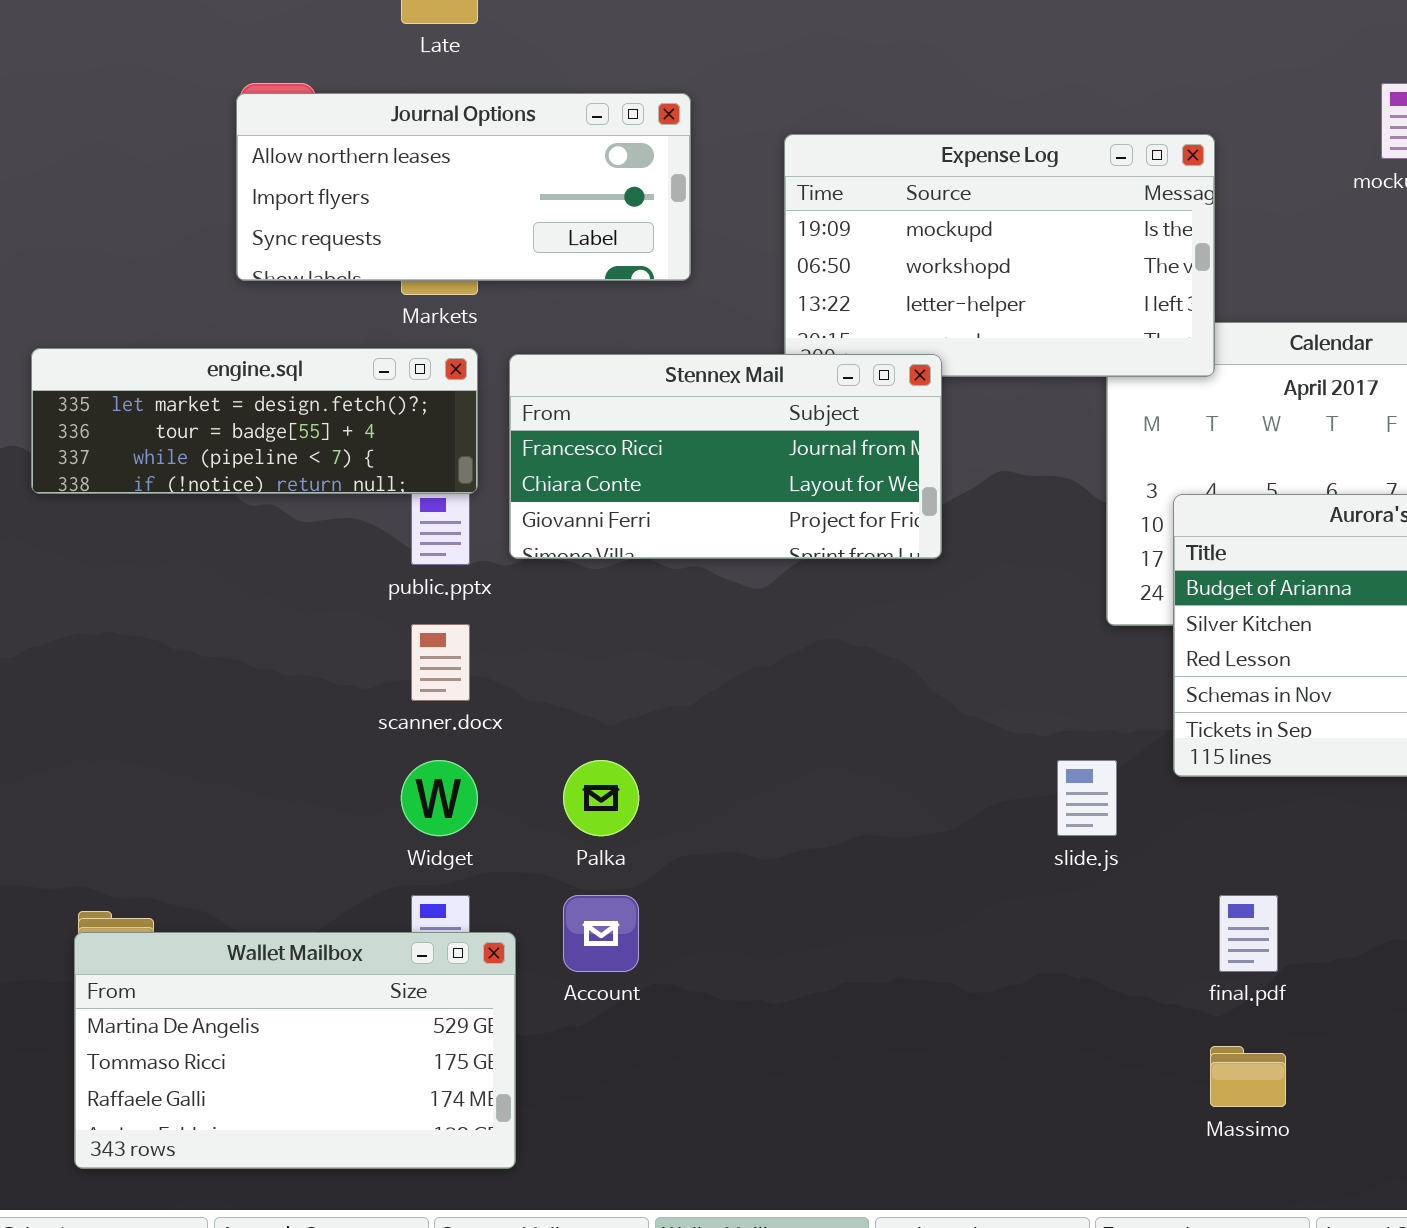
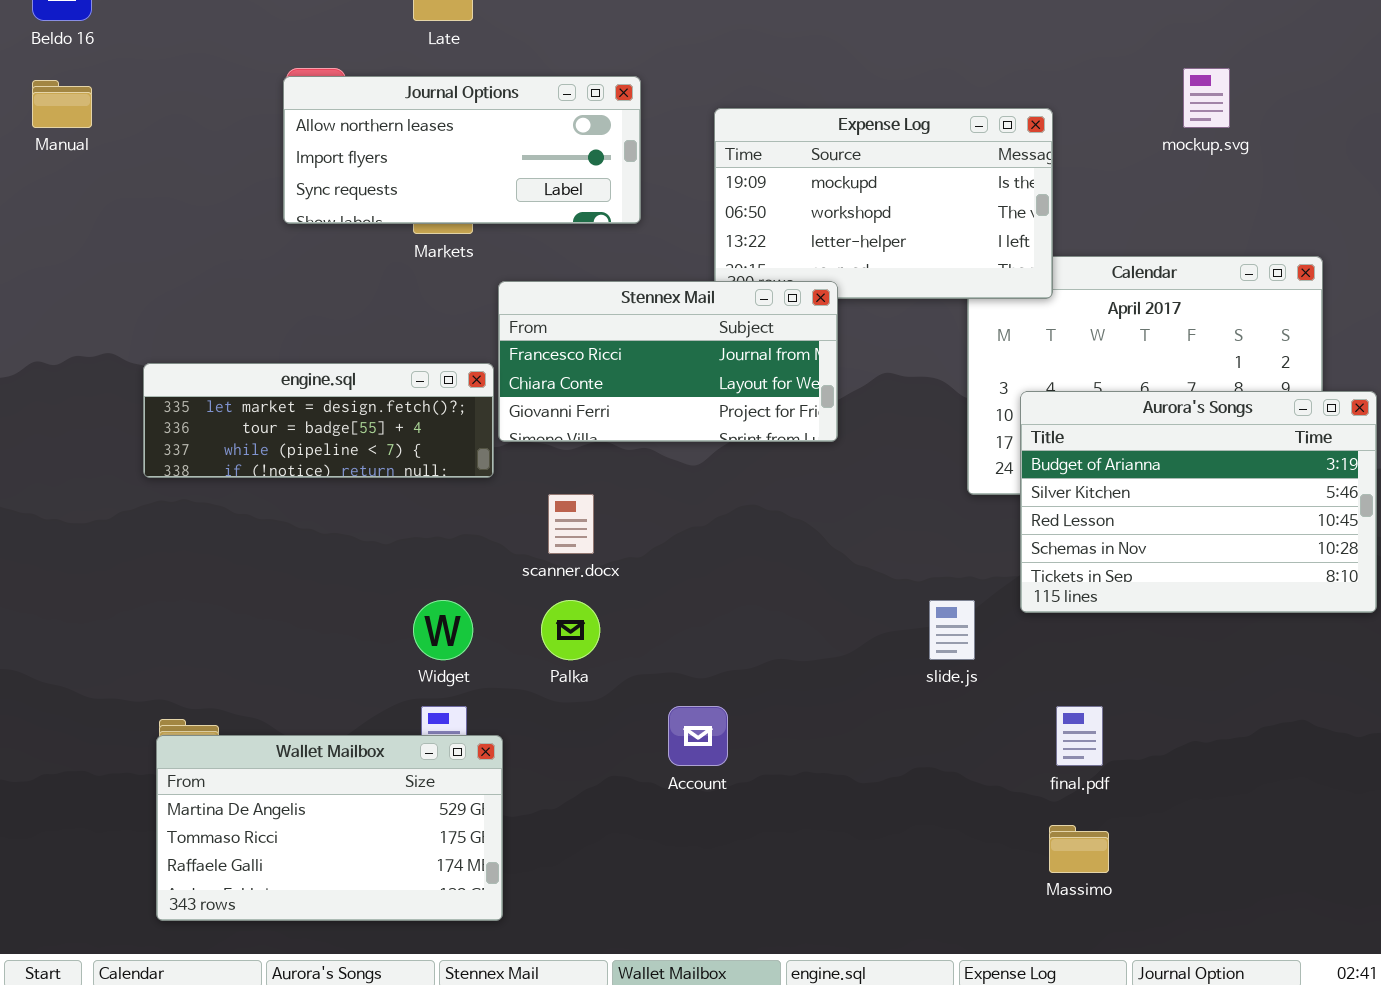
engine.sql: [31,348,478,494] -> [143,363,494,478], moved
scanner.docx: [411,624,470,701] -> [548,494,594,554], moved
Account: [563,895,639,972] -> [668,706,728,766], moved

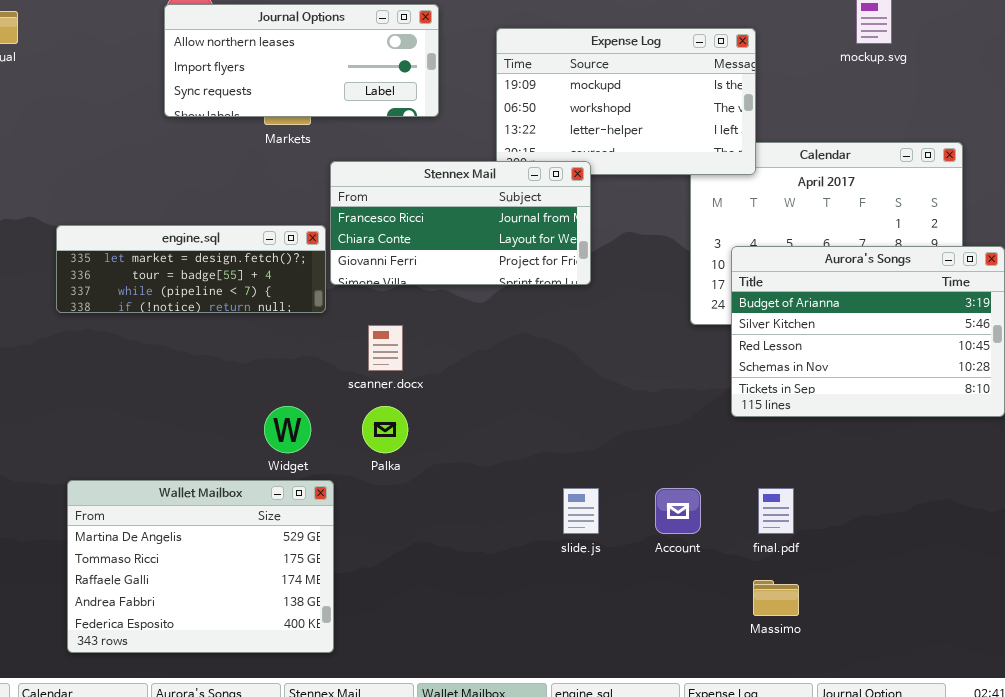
slide.js: [929,600,975,660] -> [563,488,599,534], moved
Account: [668,706,728,766] -> [655,488,701,534], moved
Wallet Mailbox: [156,735,503,921] -> [67,480,334,653], resized

